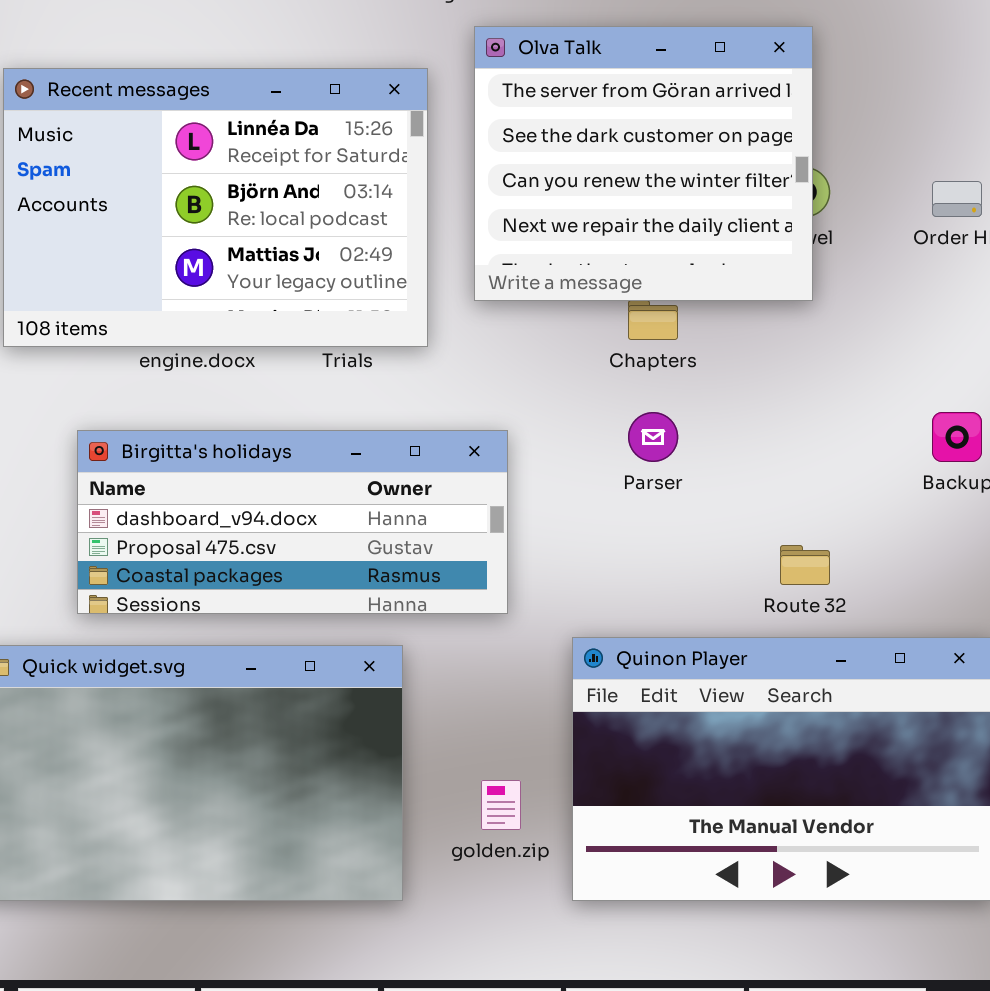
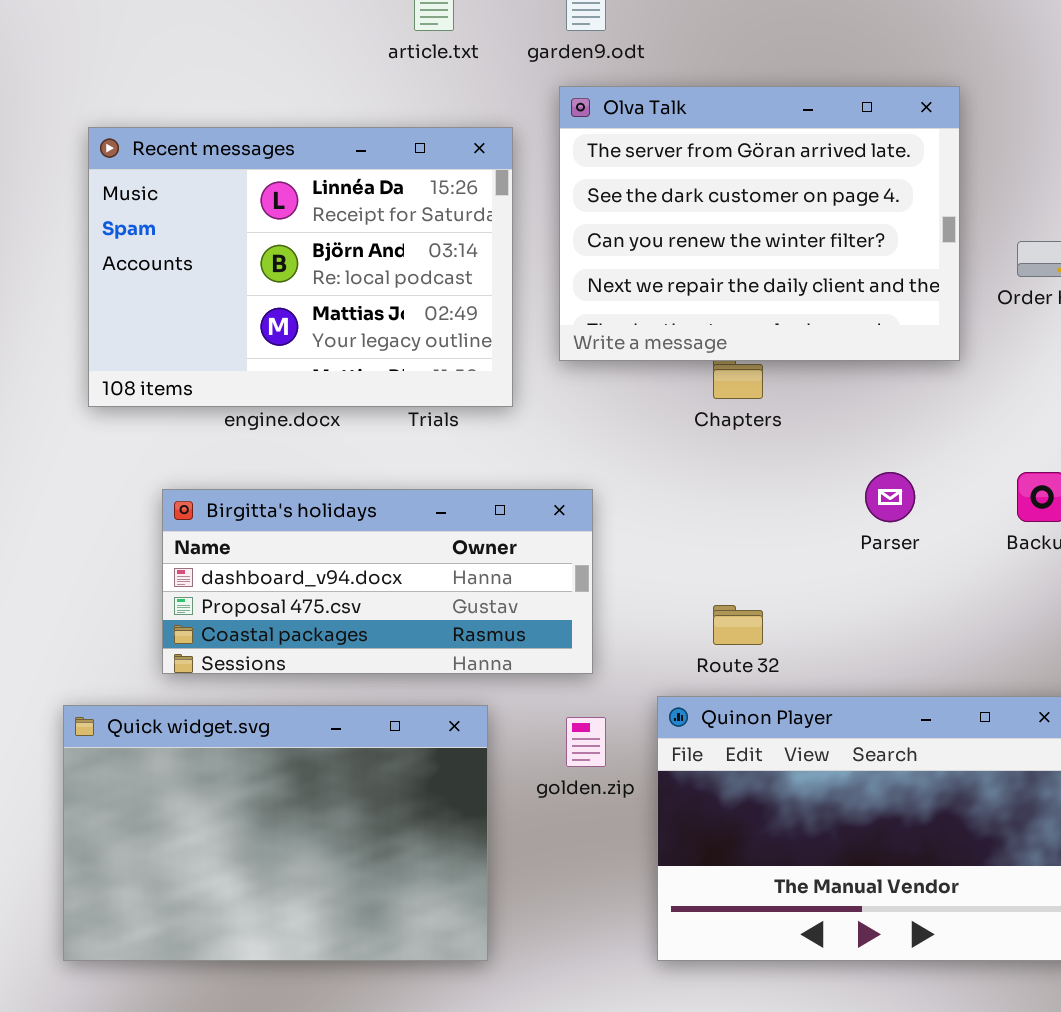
Olva Talk: [474,26,813,301] -> [559,86,960,361], resized
Parser: [628,412,678,462] -> [865,472,915,522], moved
Route 32: [780,545,830,585] -> [713,605,763,645], moved
golden.zip: [481,780,521,830] -> [566,717,606,767], moved

